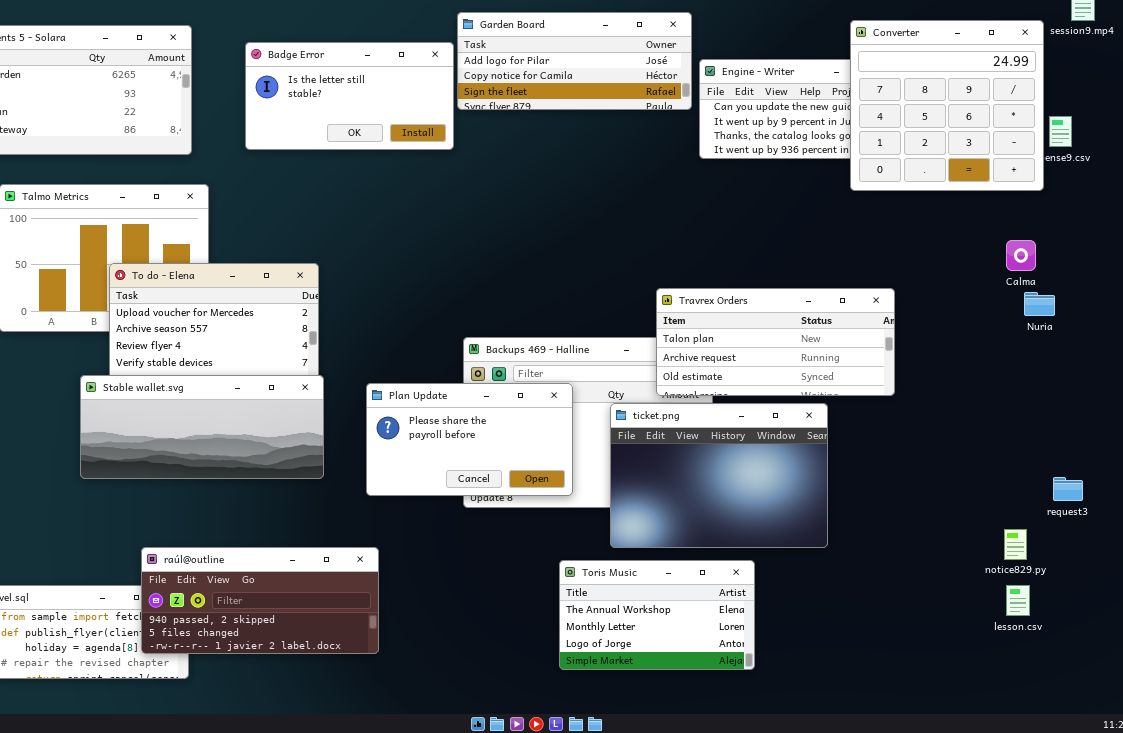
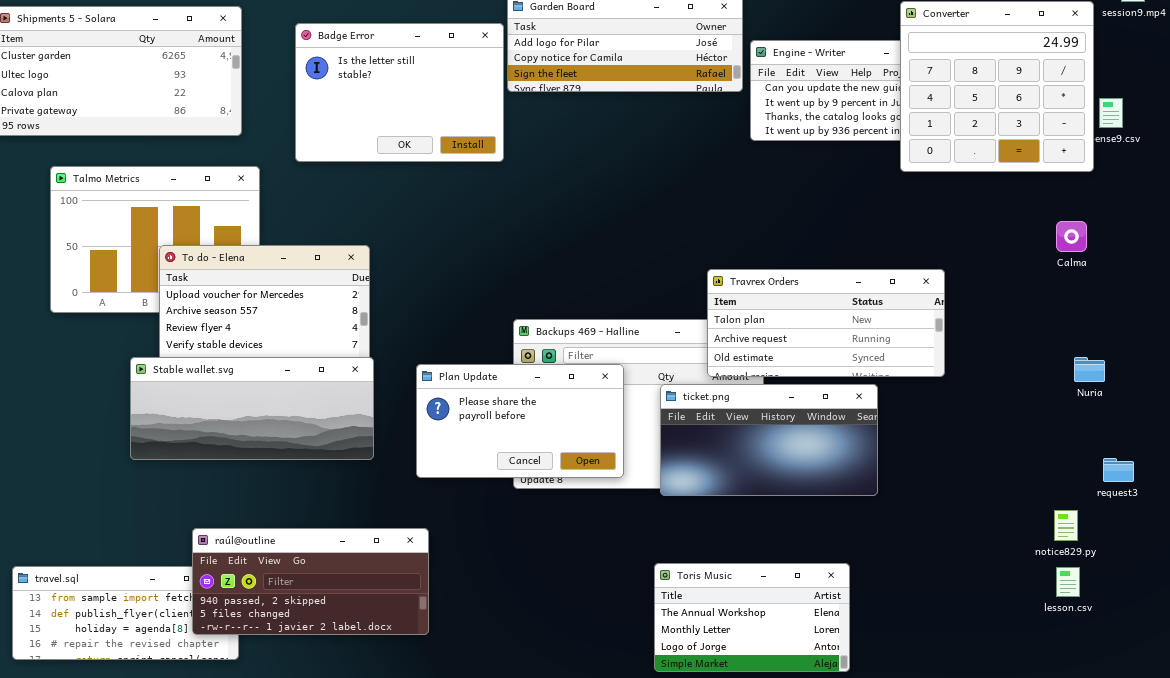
Badge Error: [245,42,454,150] -> [295,23,504,162], resized
Nuria: [1024,292,1055,316] -> [1074,357,1105,382], moved
ticket.png: [610,403,828,548] -> [660,384,878,496], resized
Toris Music: [559,560,755,670] -> [654,563,850,672], moved

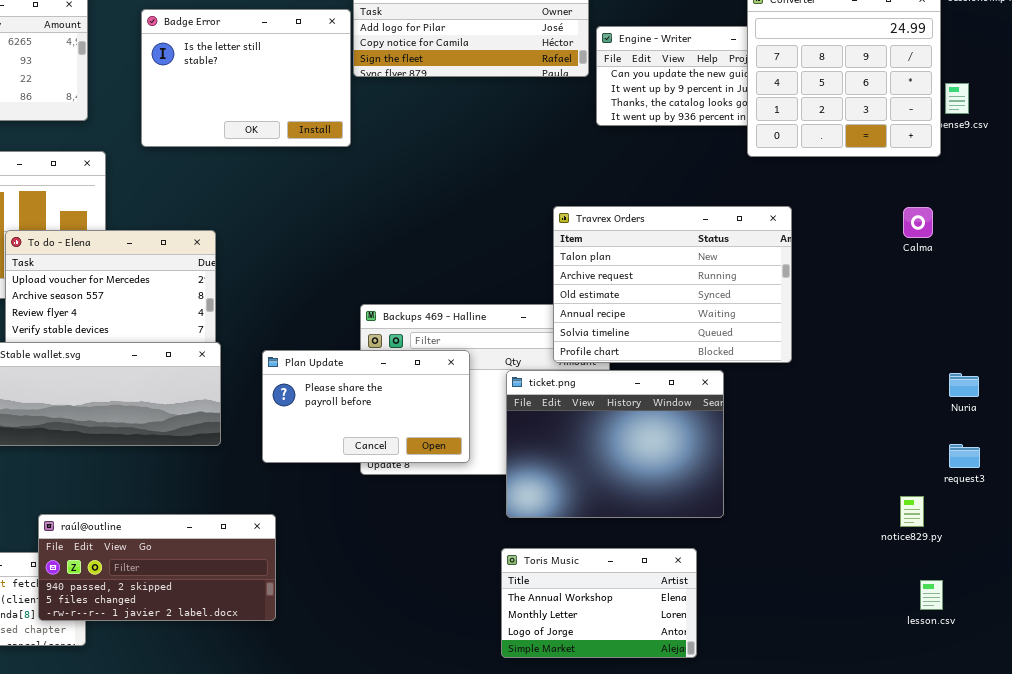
Travrex Orders: [707,269,945,377] -> [553,206,792,363], resized
Nuria: [1074,357,1105,382] -> [949,373,979,397], moved
ticket.png: [660,384,878,496] -> [506,370,724,518], resized
lesson.csv: [1056,567,1080,597] -> [920,580,943,610], moved

